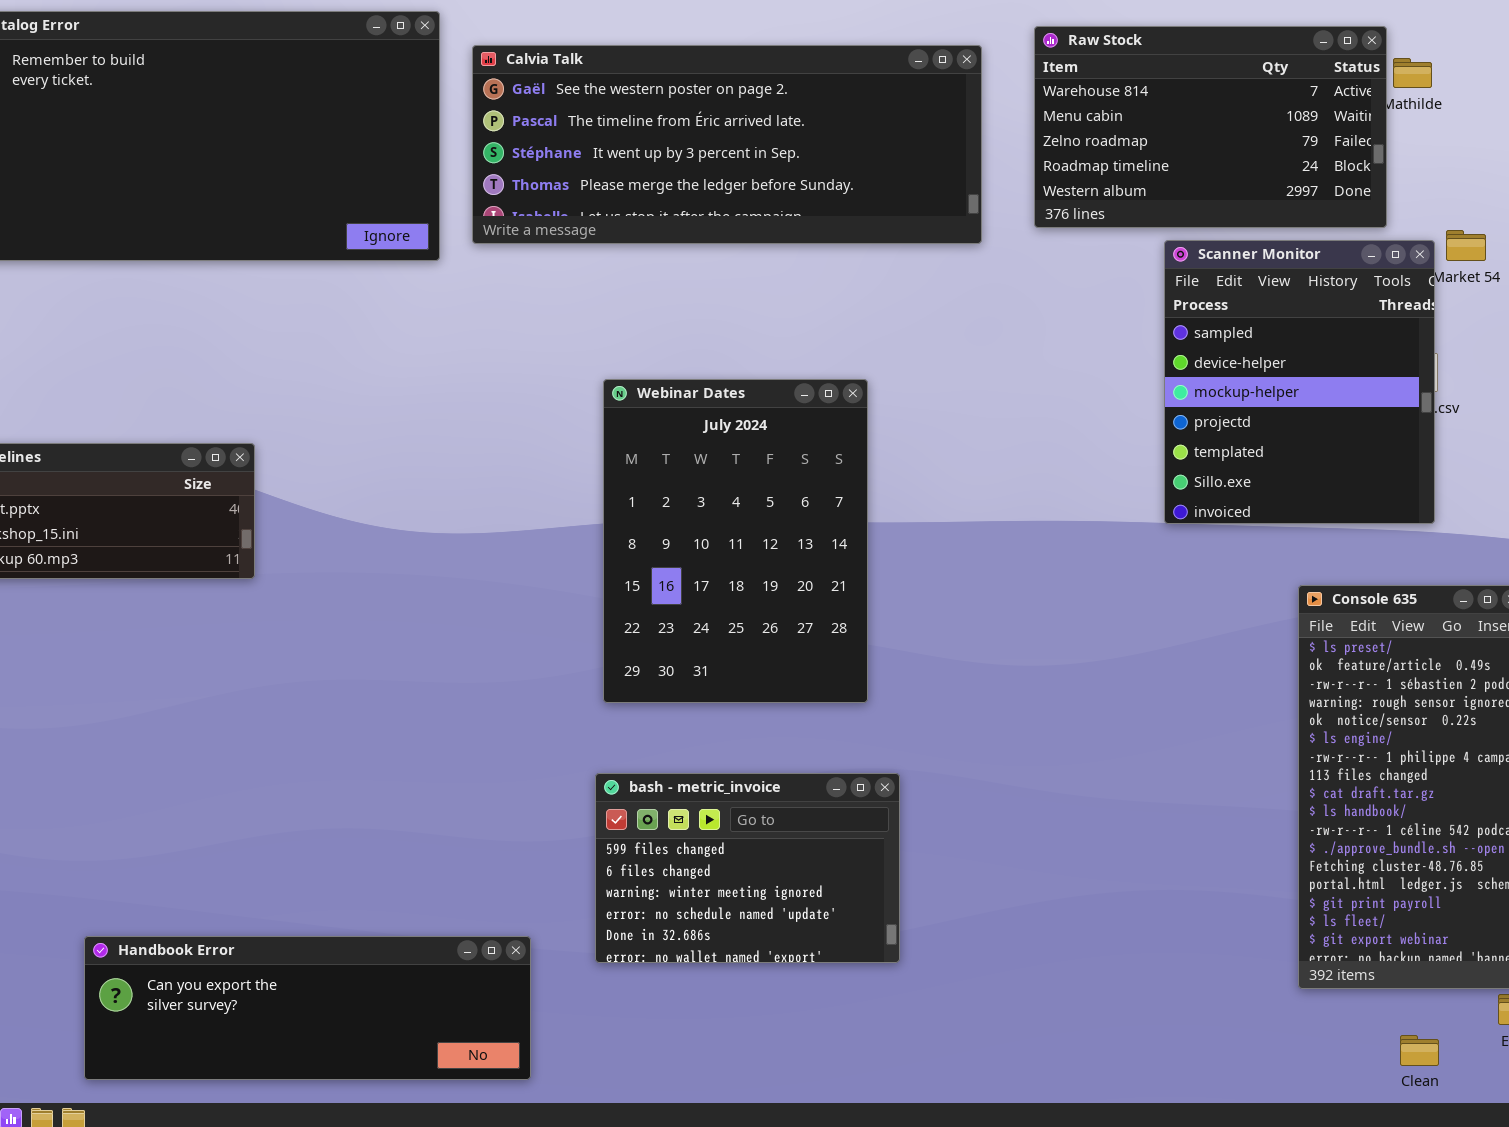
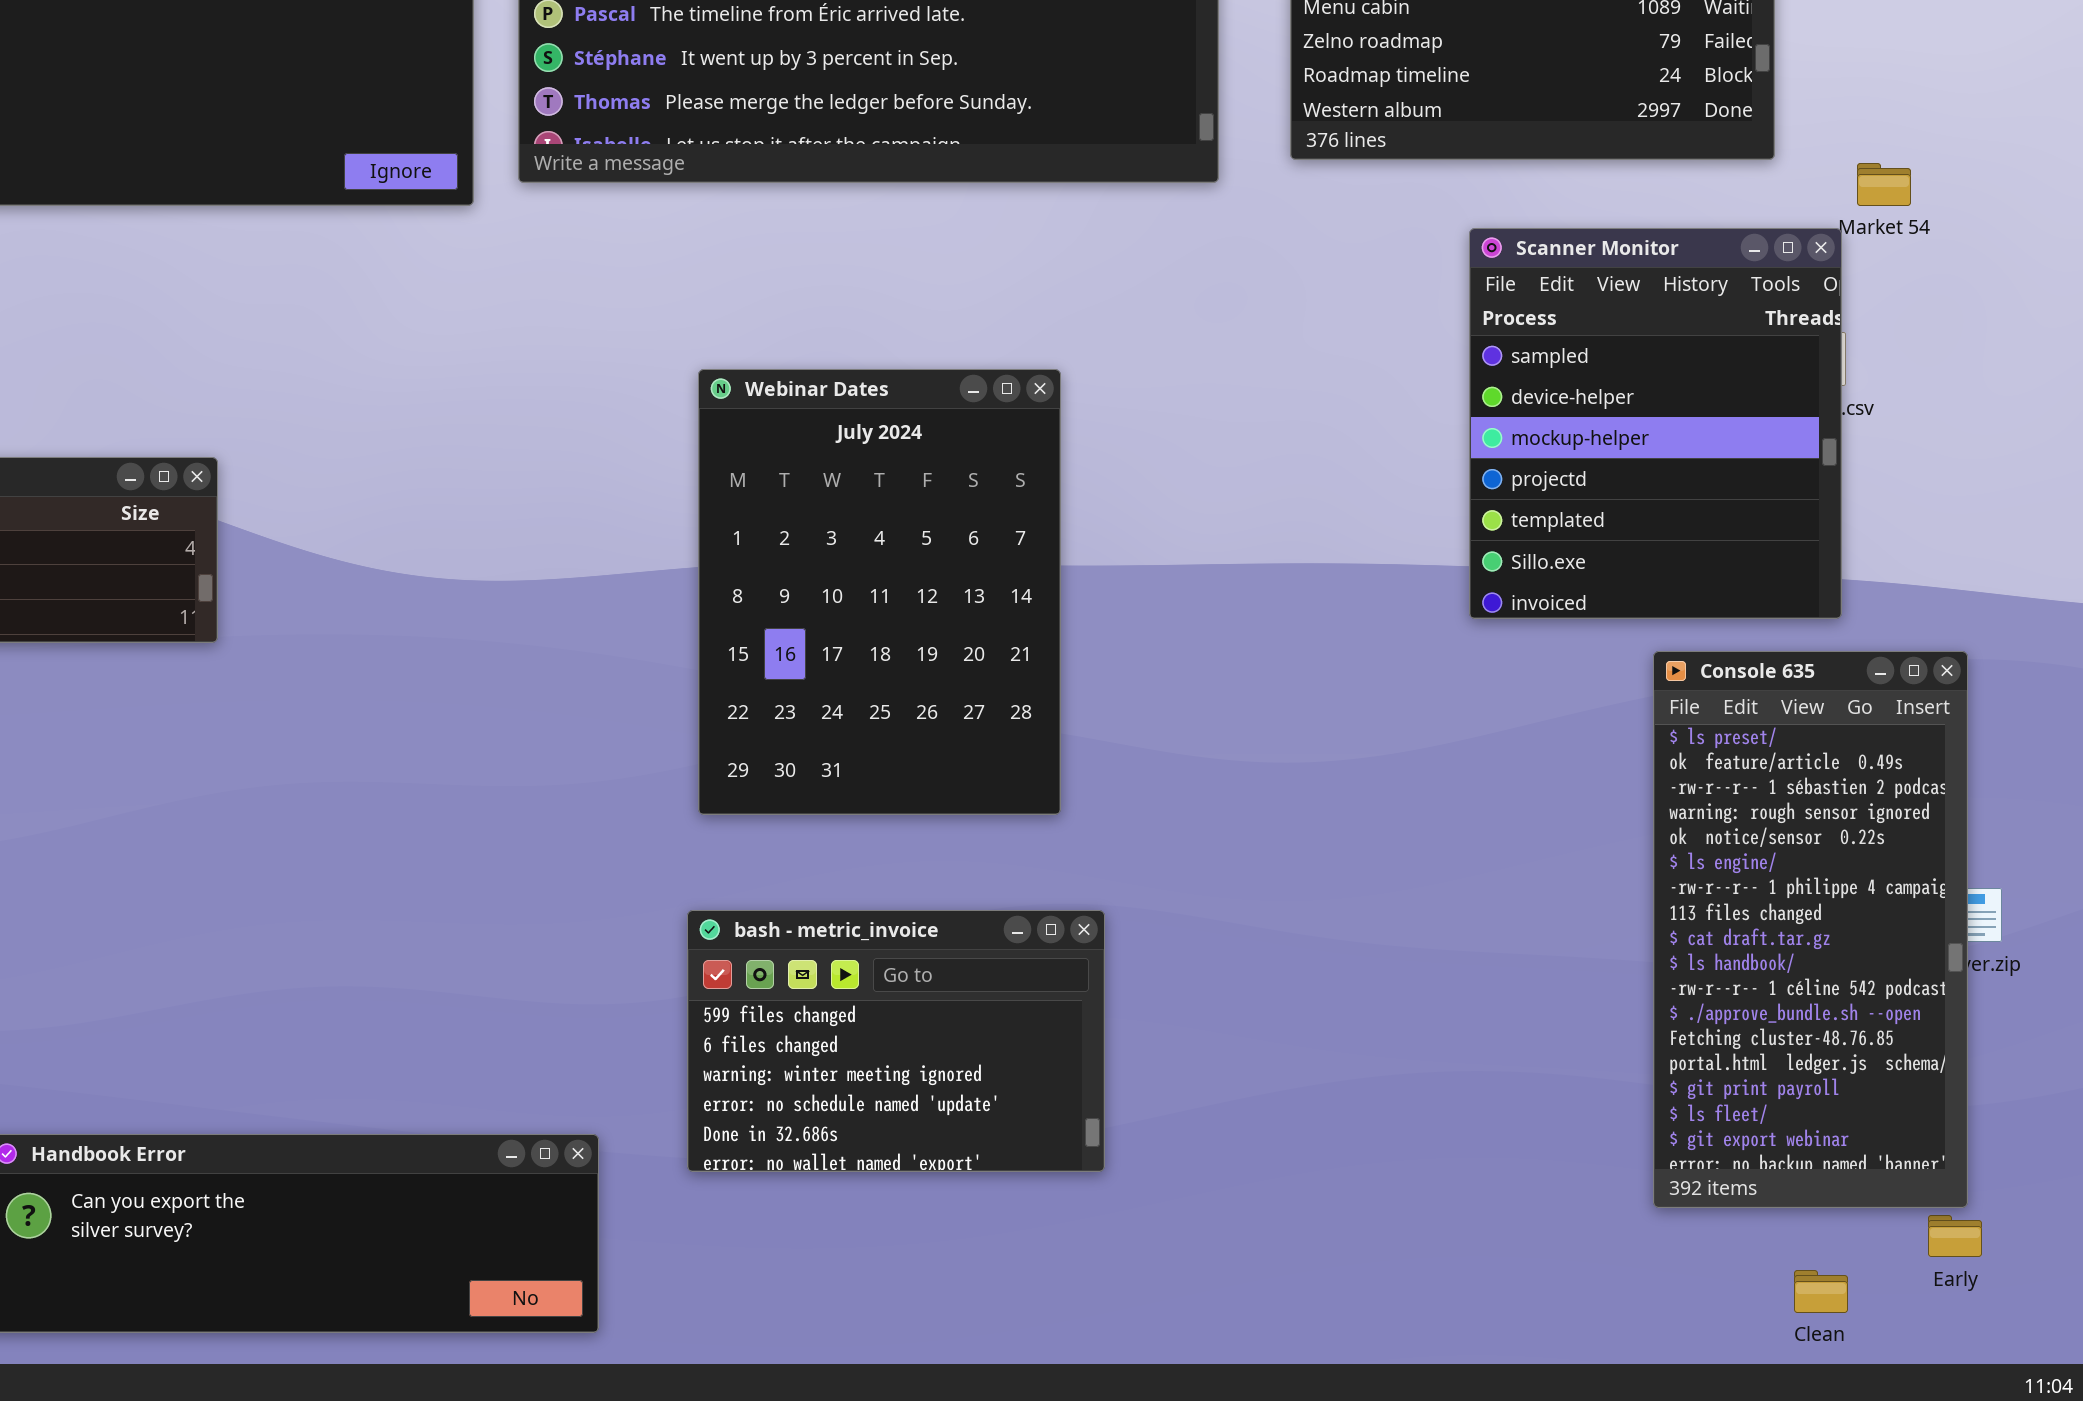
Scanner Monitor: [1164,240,1435,524] -> [1469,228,1842,619], moved

